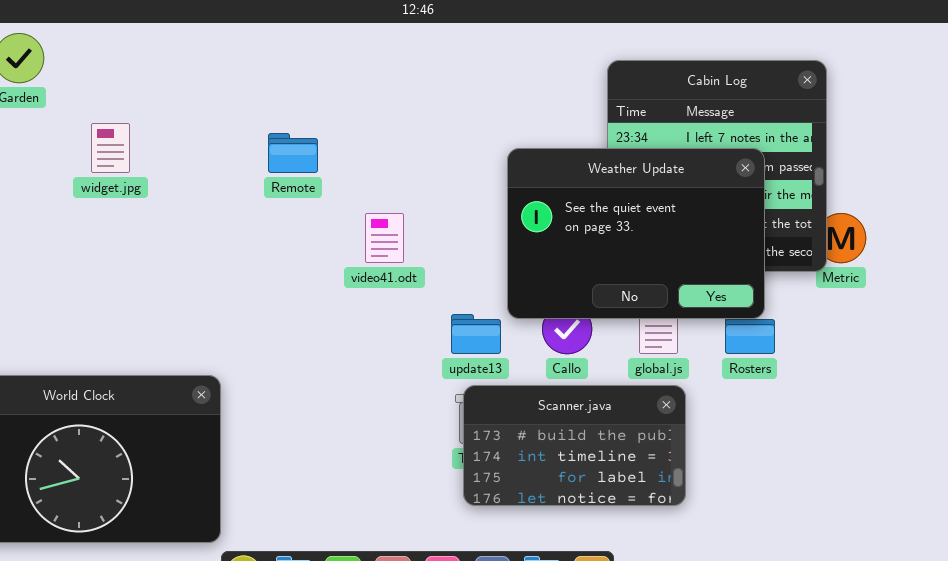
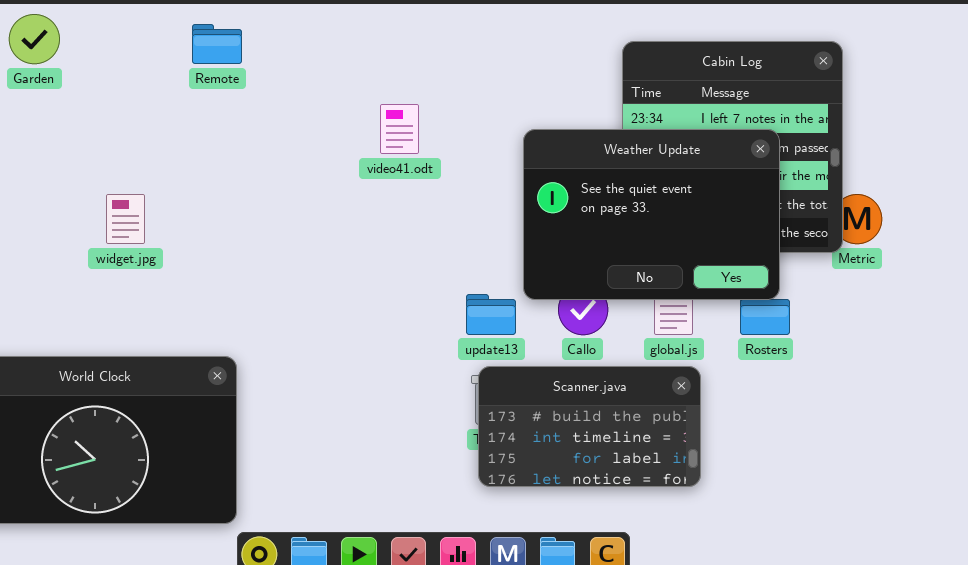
widget.jpg: [91,123,130,173] -> [106,194,145,244], moved
Remote: [268,133,318,173] -> [192,24,242,64], moved
video41.odt: [365,213,404,263] -> [380,104,419,154], moved

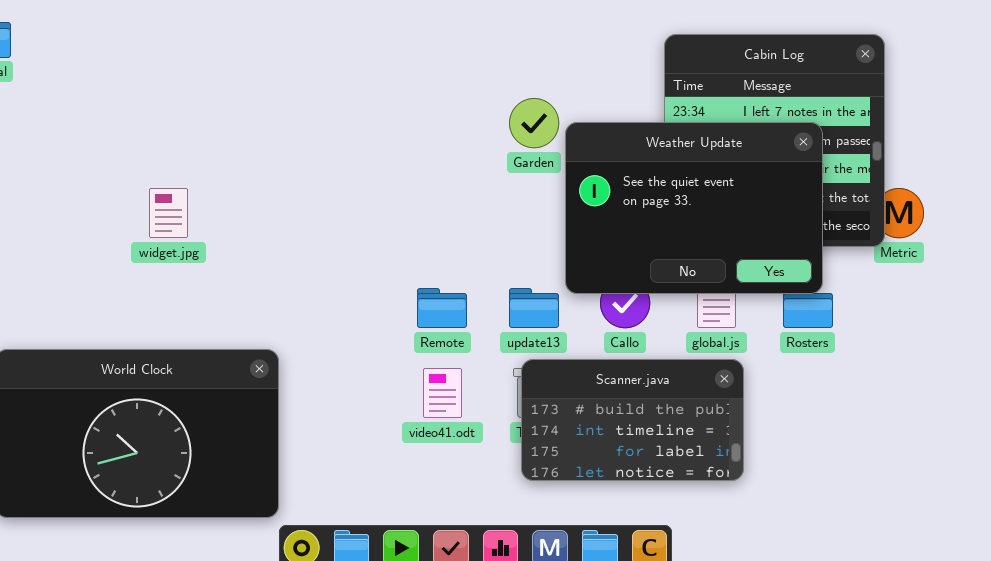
Garden: [9,14,60,64] -> [509,98,559,148], moved
Remote: [192,24,242,64] -> [417,288,467,328], moved
video41.odt: [380,104,419,154] -> [423,368,462,418], moved

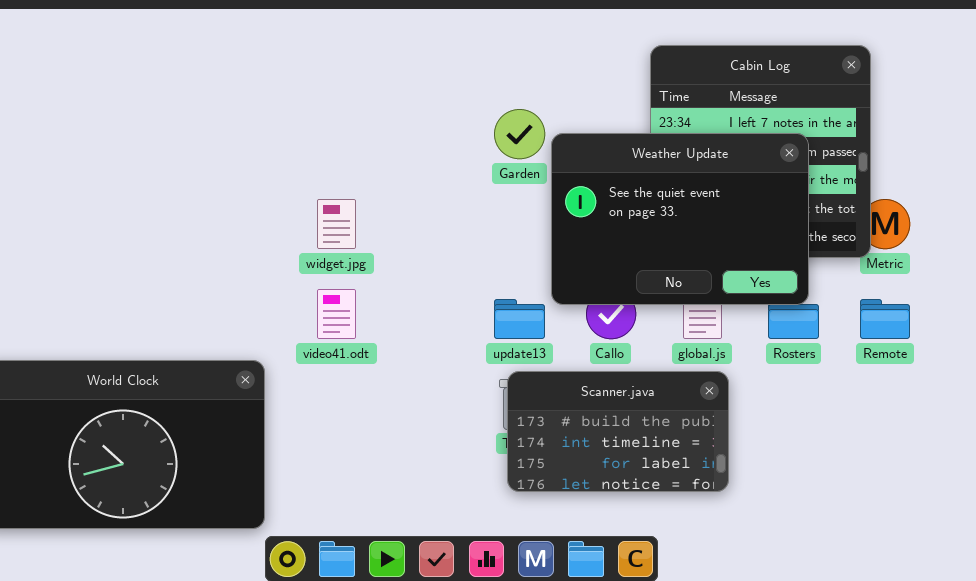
widget.jpg: [149,188,188,238] -> [317,199,356,249], moved
Remote: [417,288,467,328] -> [860,299,910,339], moved
video41.odt: [423,368,462,418] -> [317,289,356,339], moved

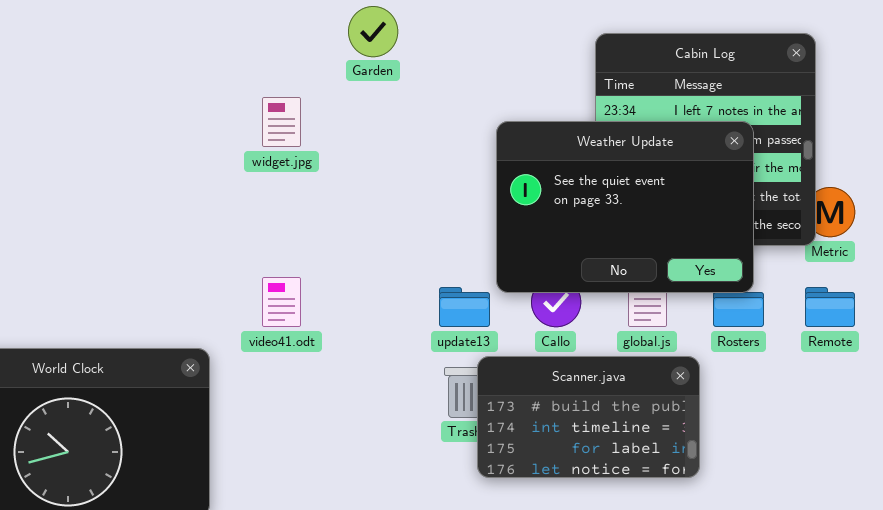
Garden: [494,109,545,159] -> [348,6,398,57], moved
widget.jpg: [317,199,356,249] -> [262,97,301,147], moved
Scanner.java: [507,371,729,492] -> [477,356,700,478], moved

